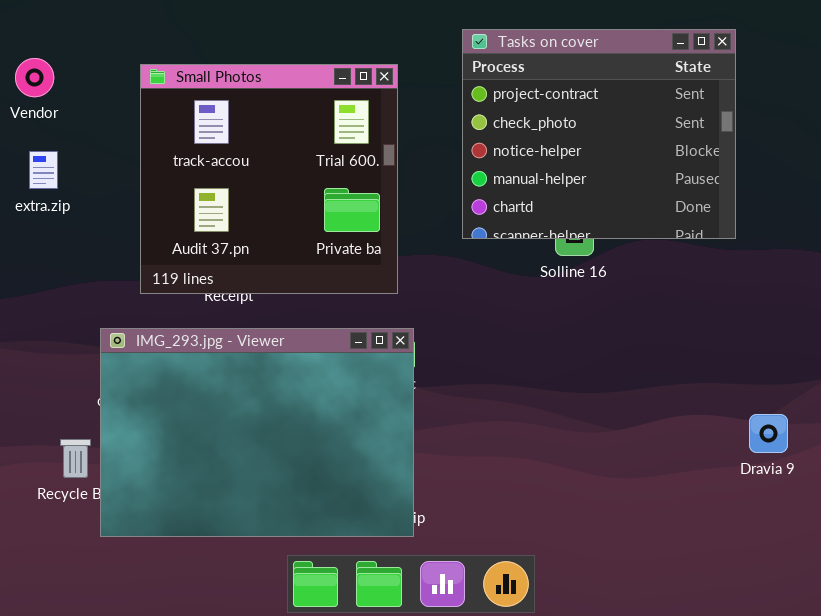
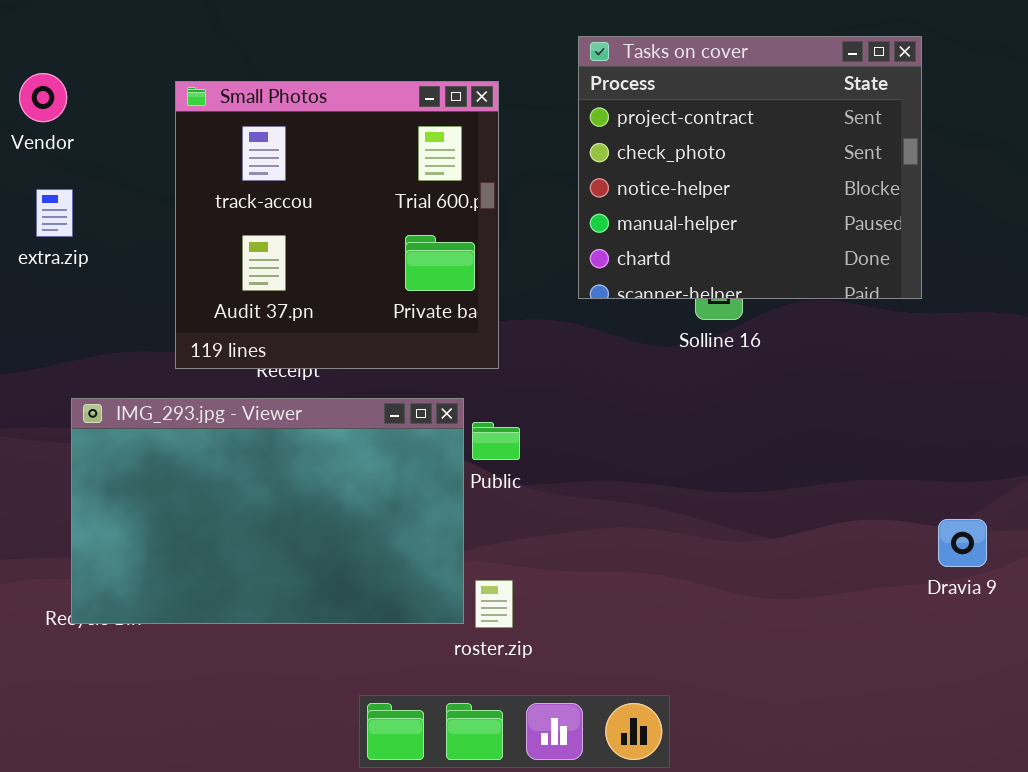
IMG_293.jpg - Viewer: [100,328,414,537] -> [71,398,464,624], moved, resized

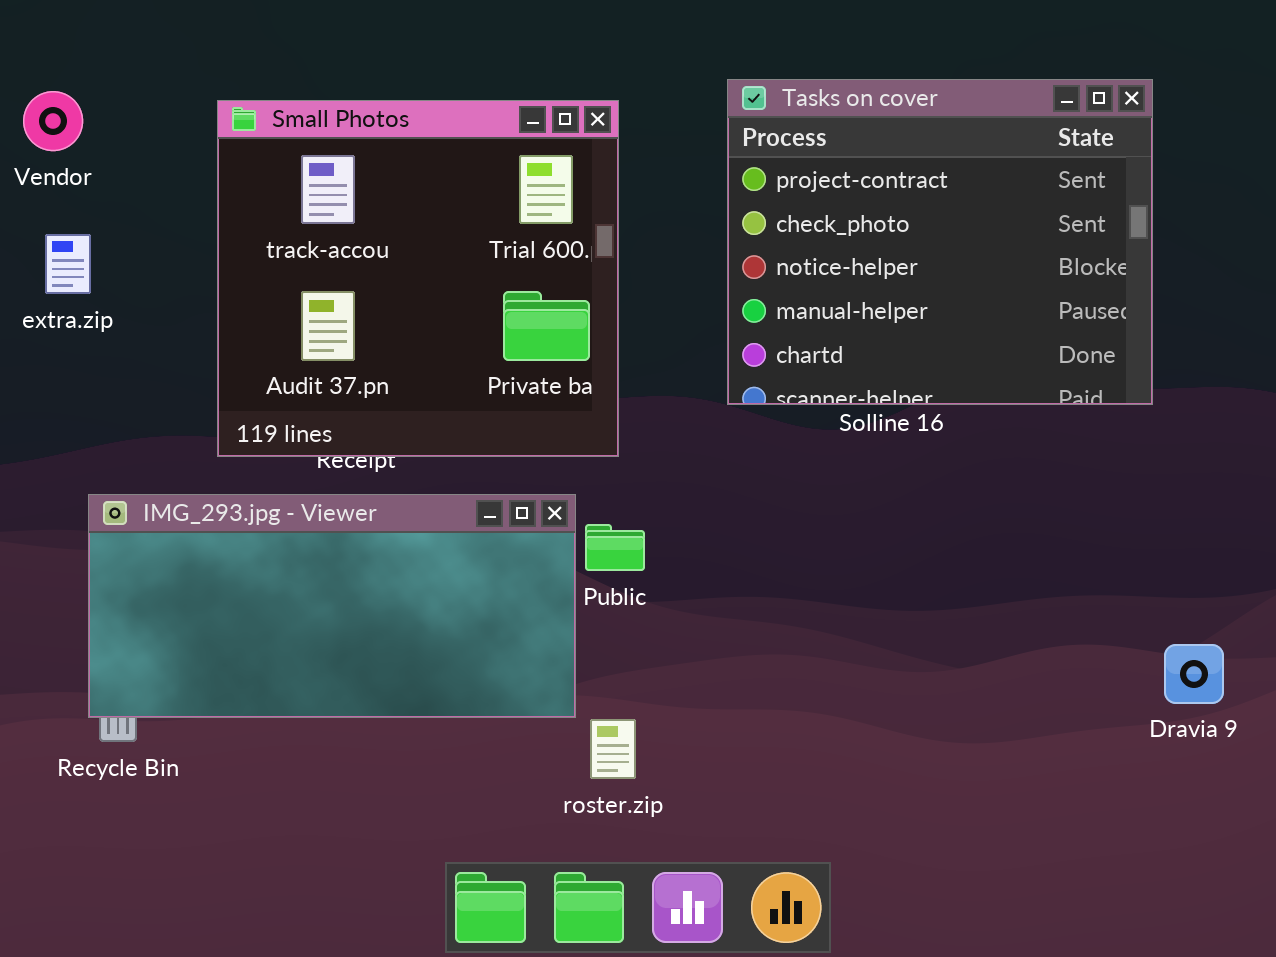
Tasks on cover: [578,36,922,299] -> [727,79,1153,405], moved
IMG_293.jpg - Viewer: [71,398,464,624] -> [88,494,576,718], resized

